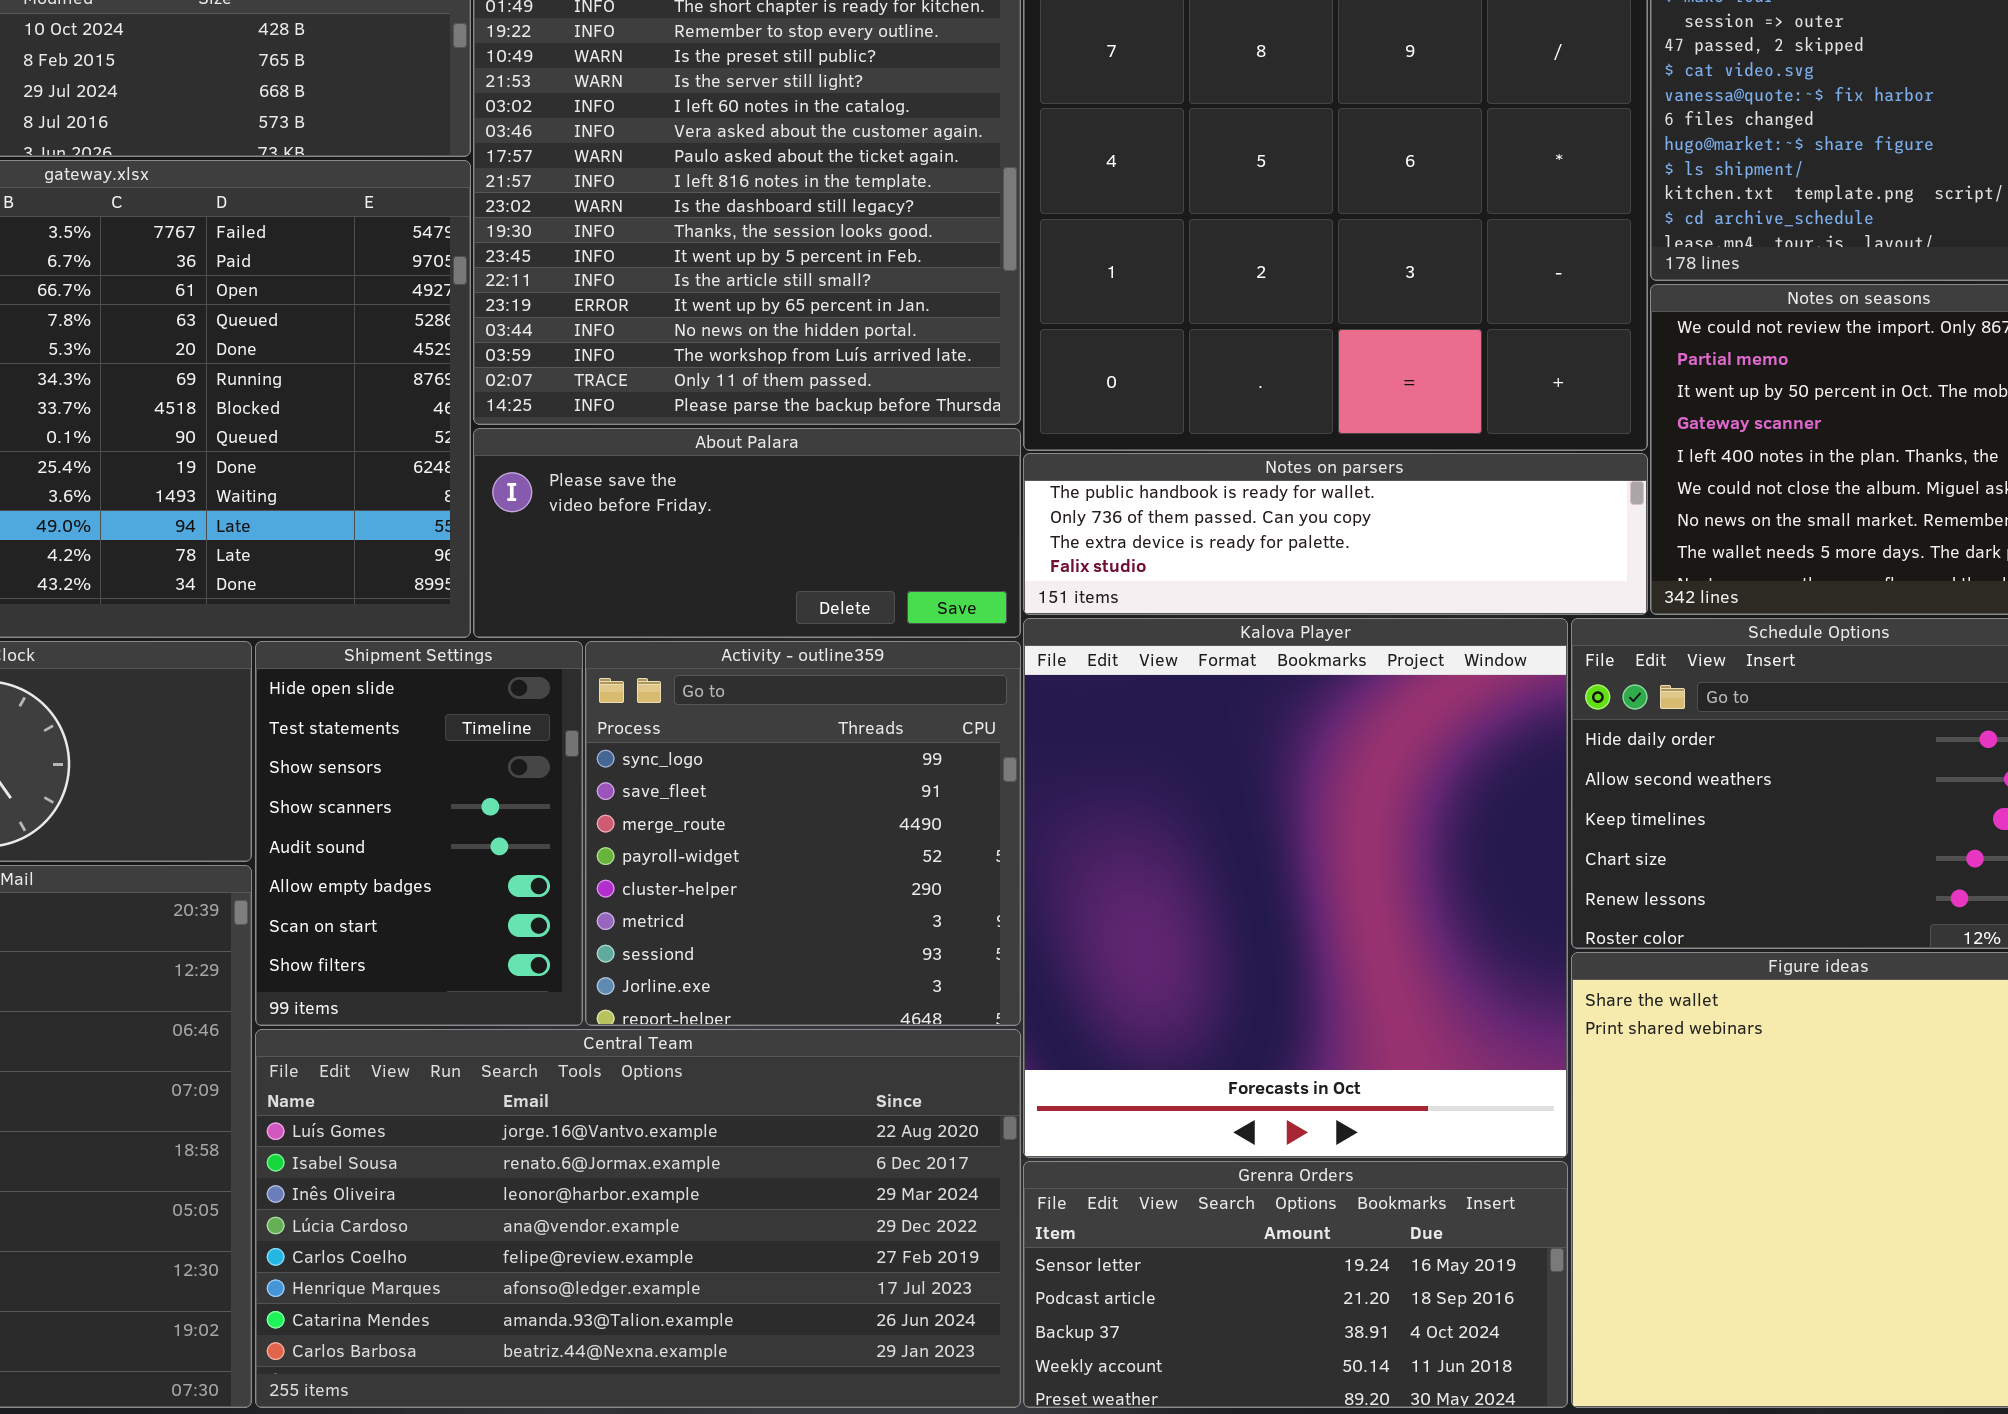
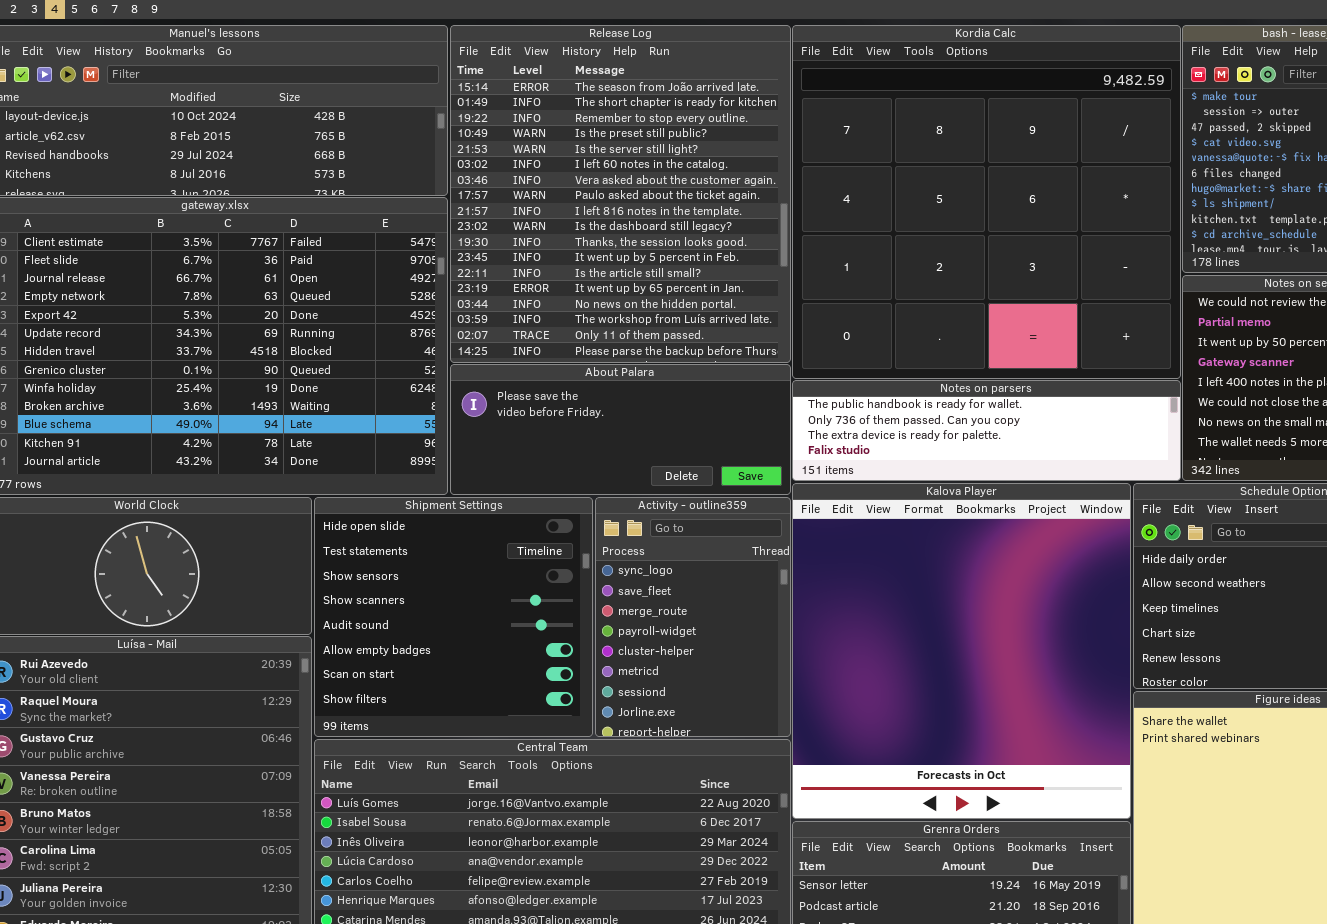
Shipment Settings: [255,641,583,1026] -> [314,497,593,737], resized
Activity - outline359: [585,641,1021,1026] -> [595,497,791,737], resized

